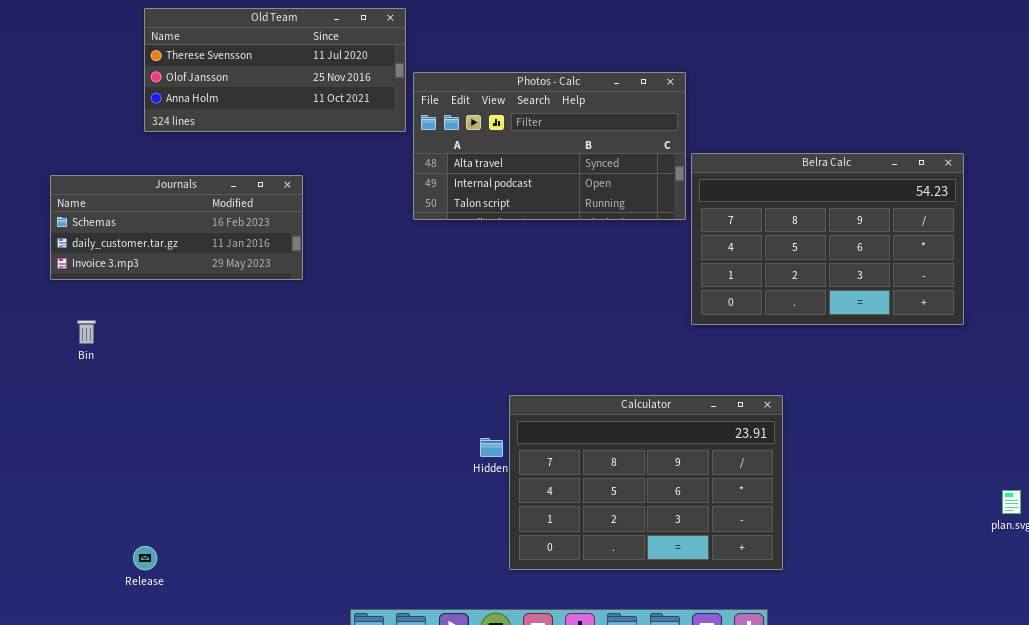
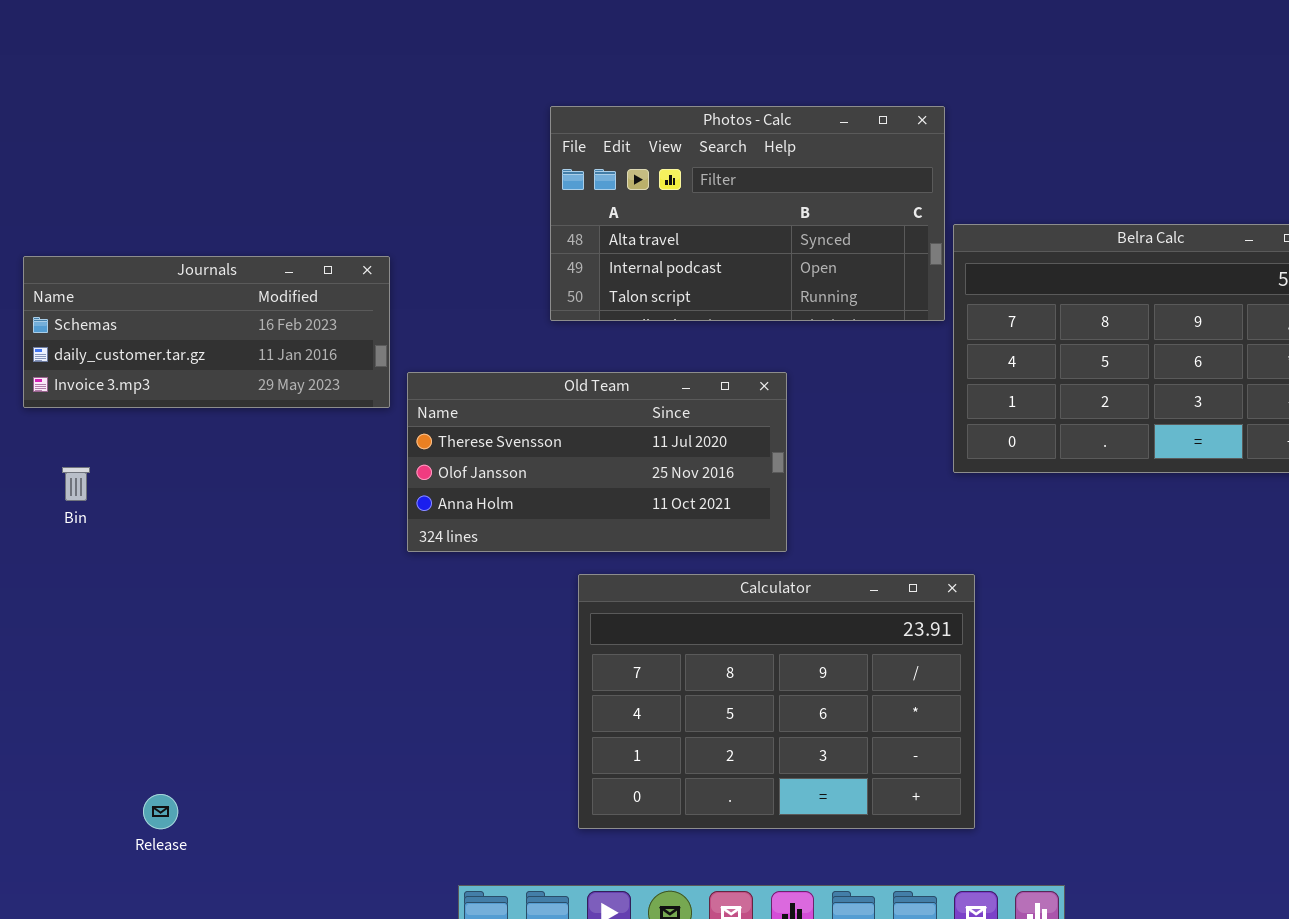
Old Team: [144,8,406,132] -> [407,372,787,552], moved
Calculator: [509,395,783,570] -> [578,574,975,829], moved

